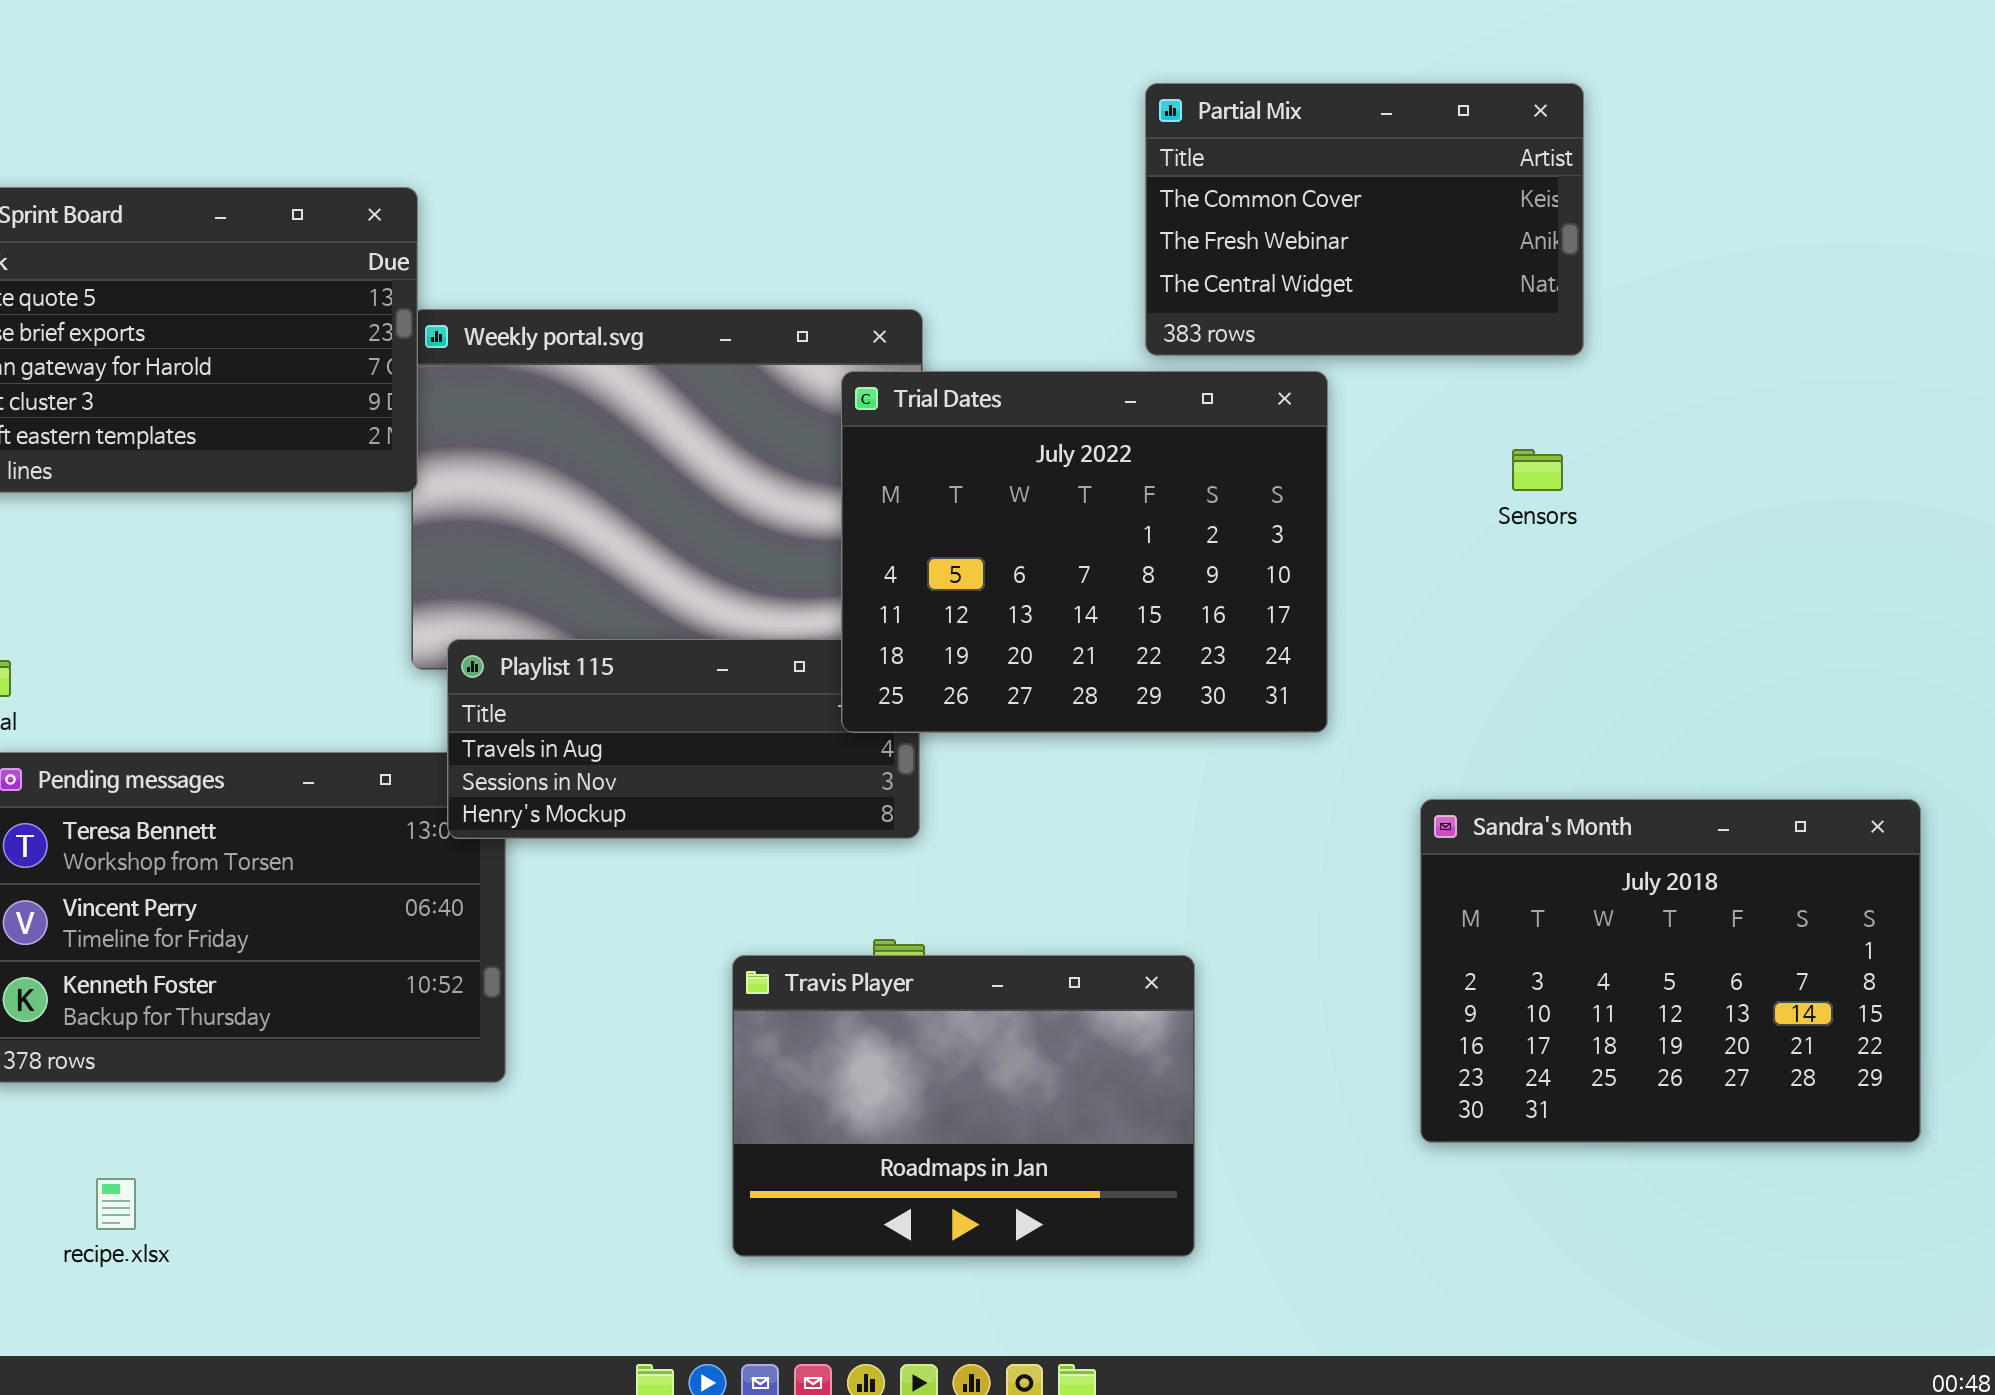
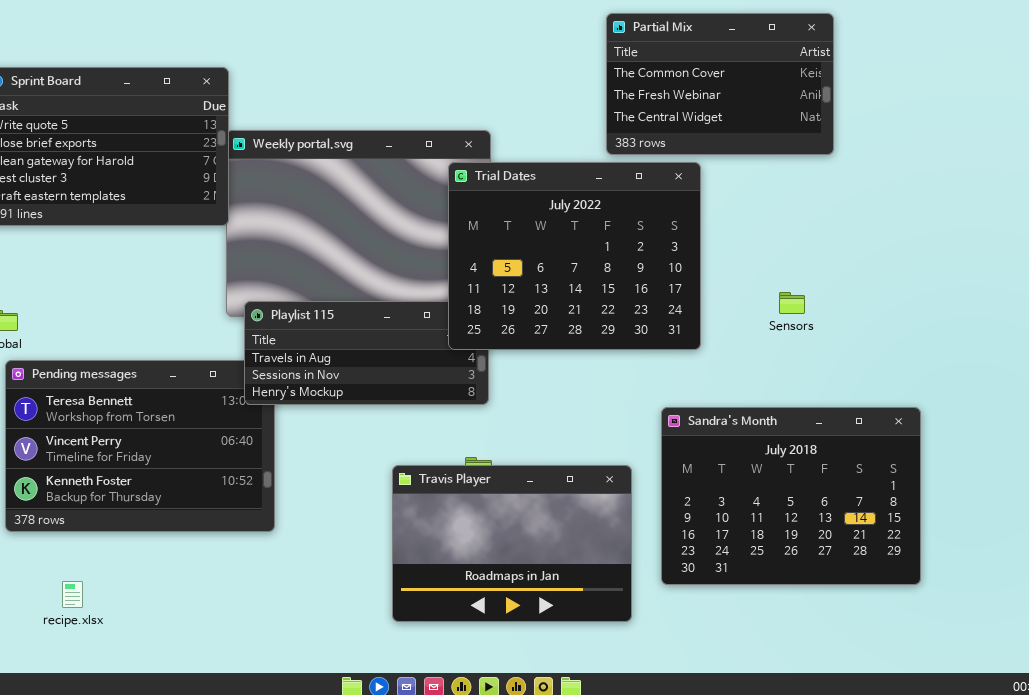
Sensors: [1512,449,1563,491] -> [779,292,805,314], moved
Sandra's Month: [1420,799,1921,1143] -> [661,407,921,585], moved

